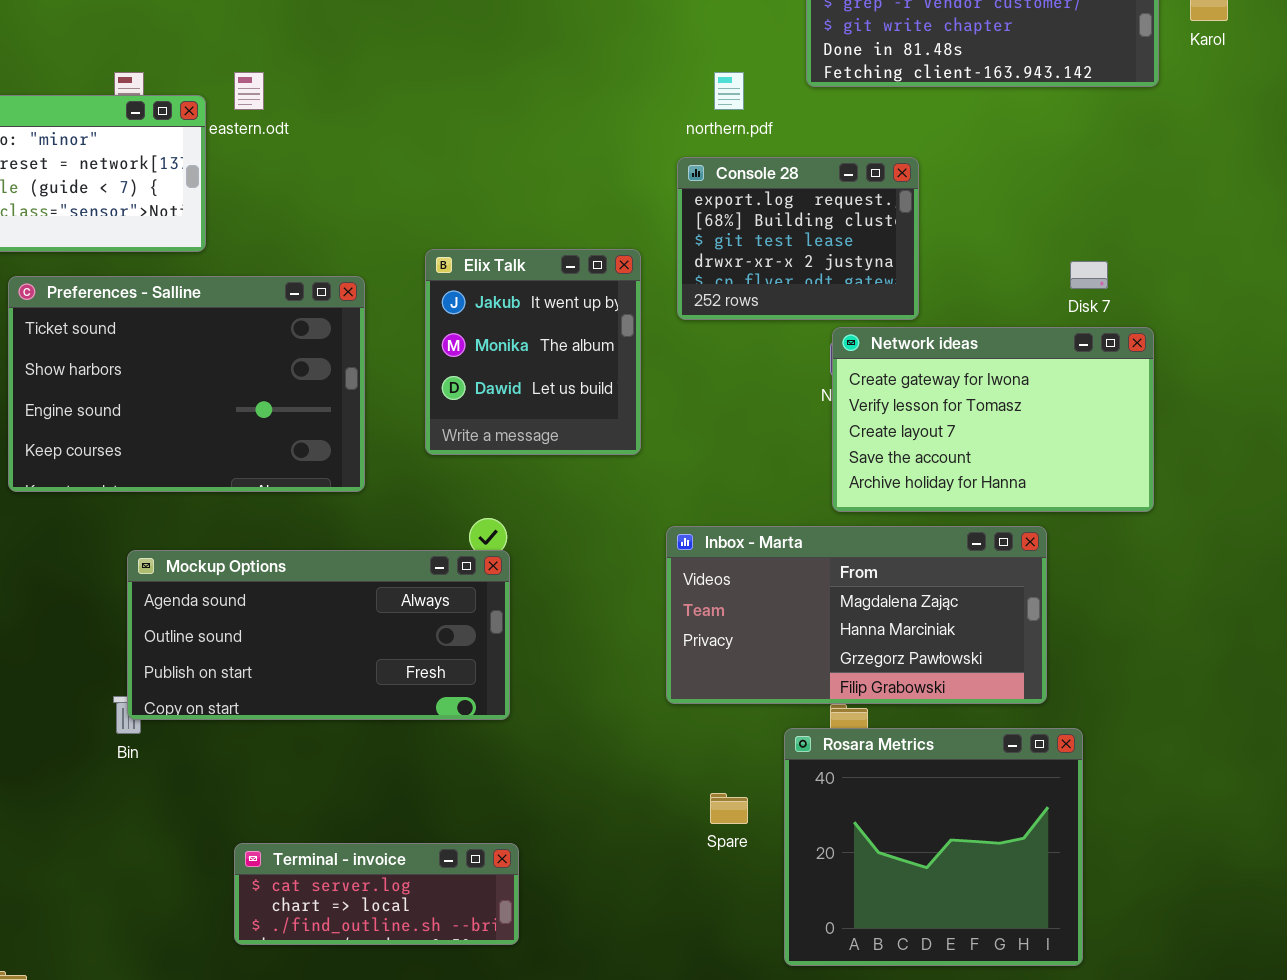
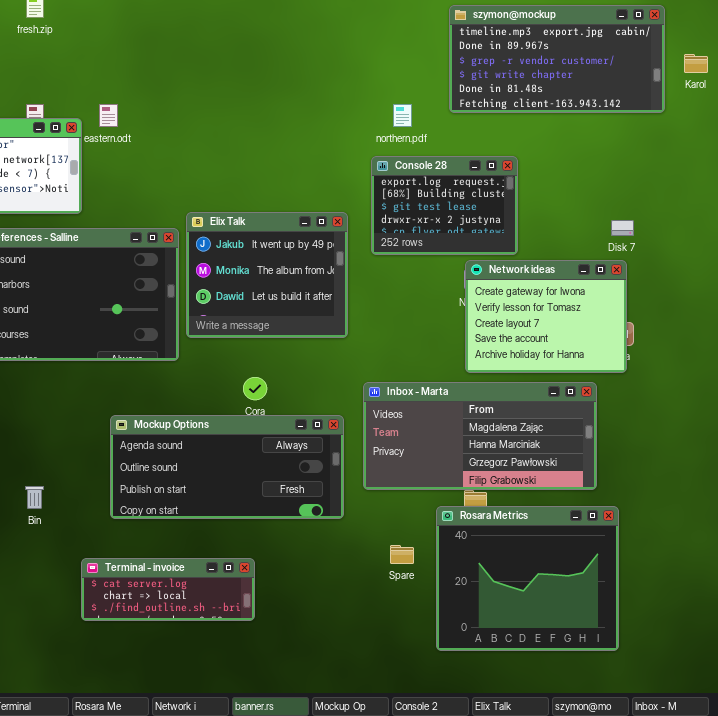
Elix Talk: [425,249,641,455] -> [186,212,348,338], resized
Network ideas: [832,327,1154,512] -> [465,260,627,373], resized
Mockup Options: [127,550,510,720] -> [110,415,344,519], moved
Terminal - invoice: [234,843,519,945] -> [81,558,255,621], moved

